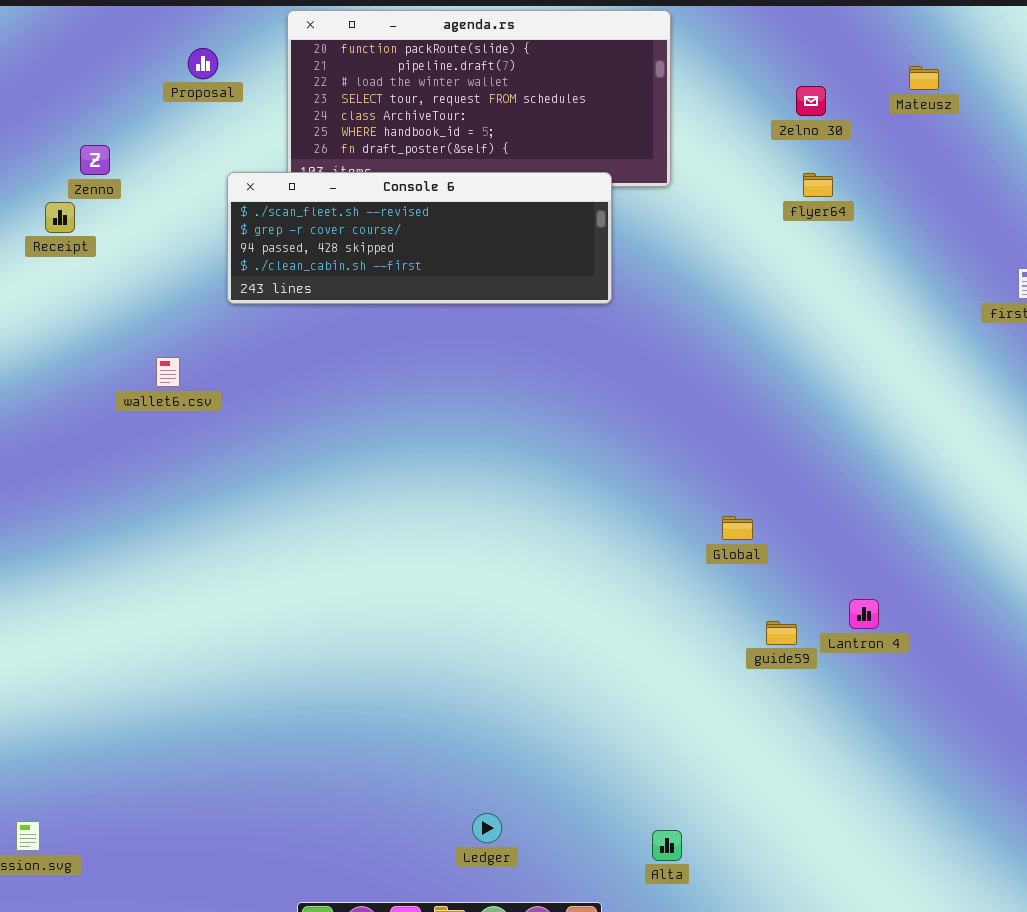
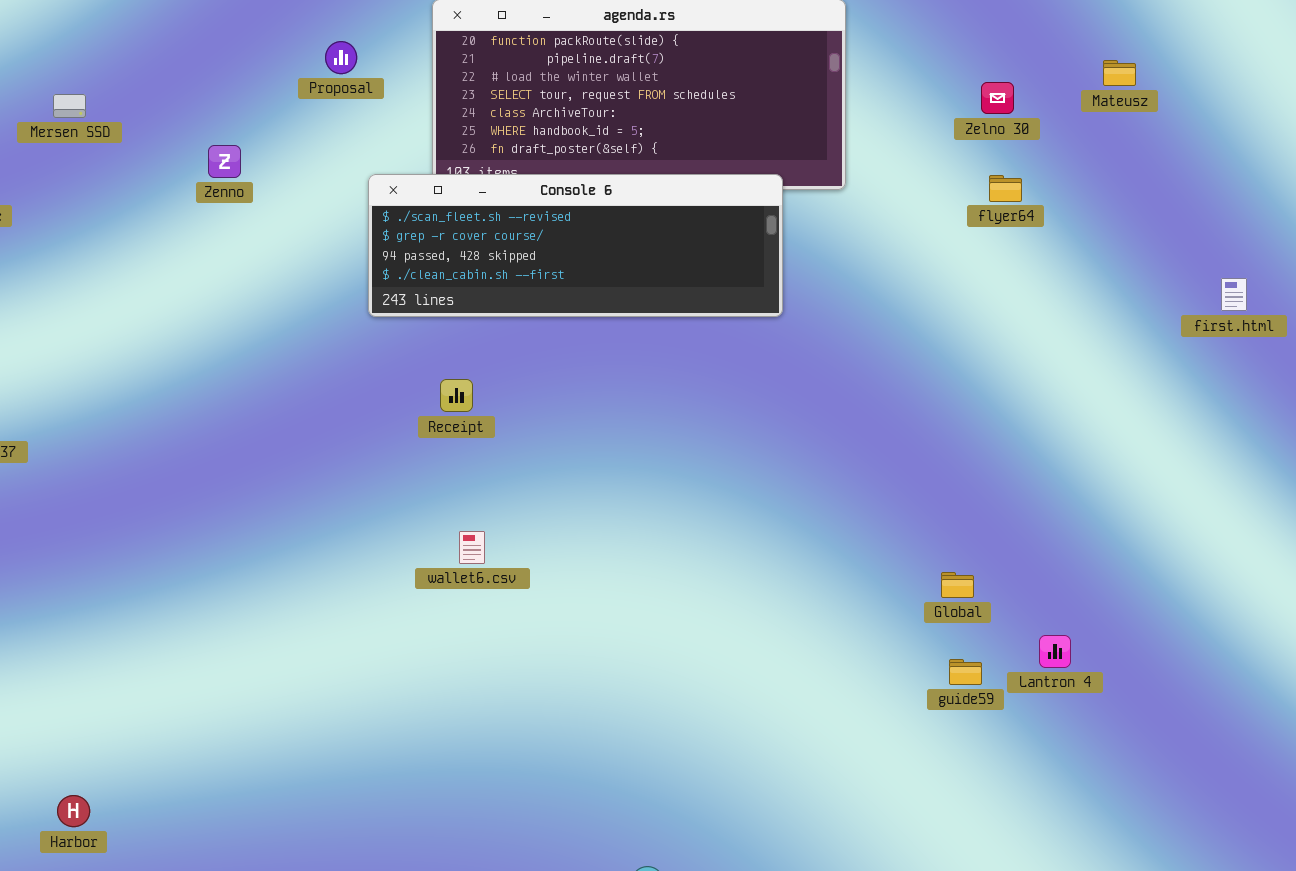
Receipt: [45,202,75,233] -> [440,379,473,412], moved
wallet6.csv: [156,357,180,387] -> [459,531,485,564], moved
Global: [722,516,753,540] -> [941,572,974,598], moved

